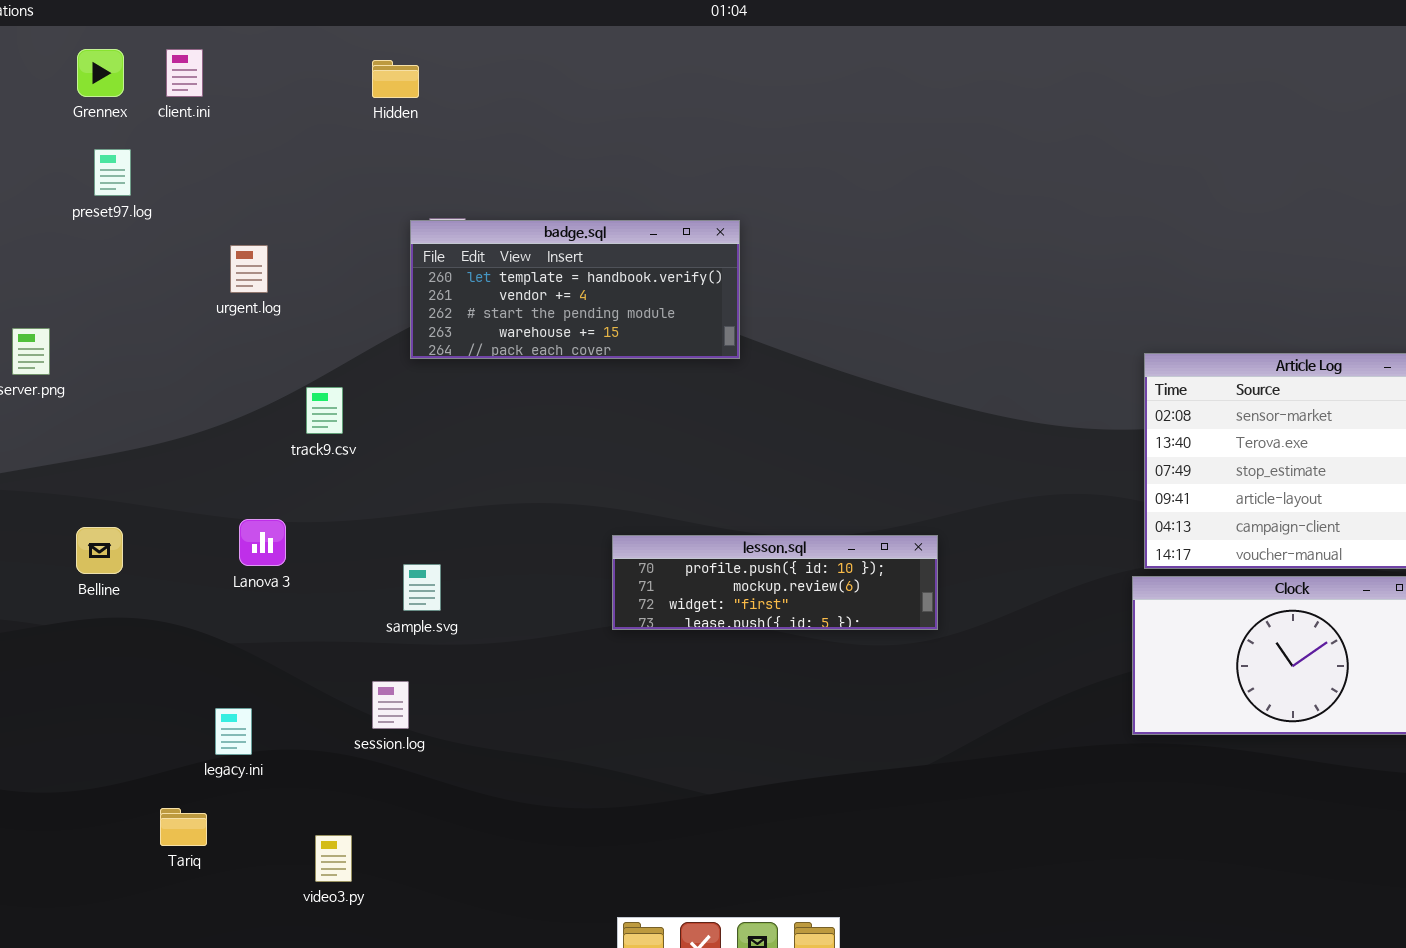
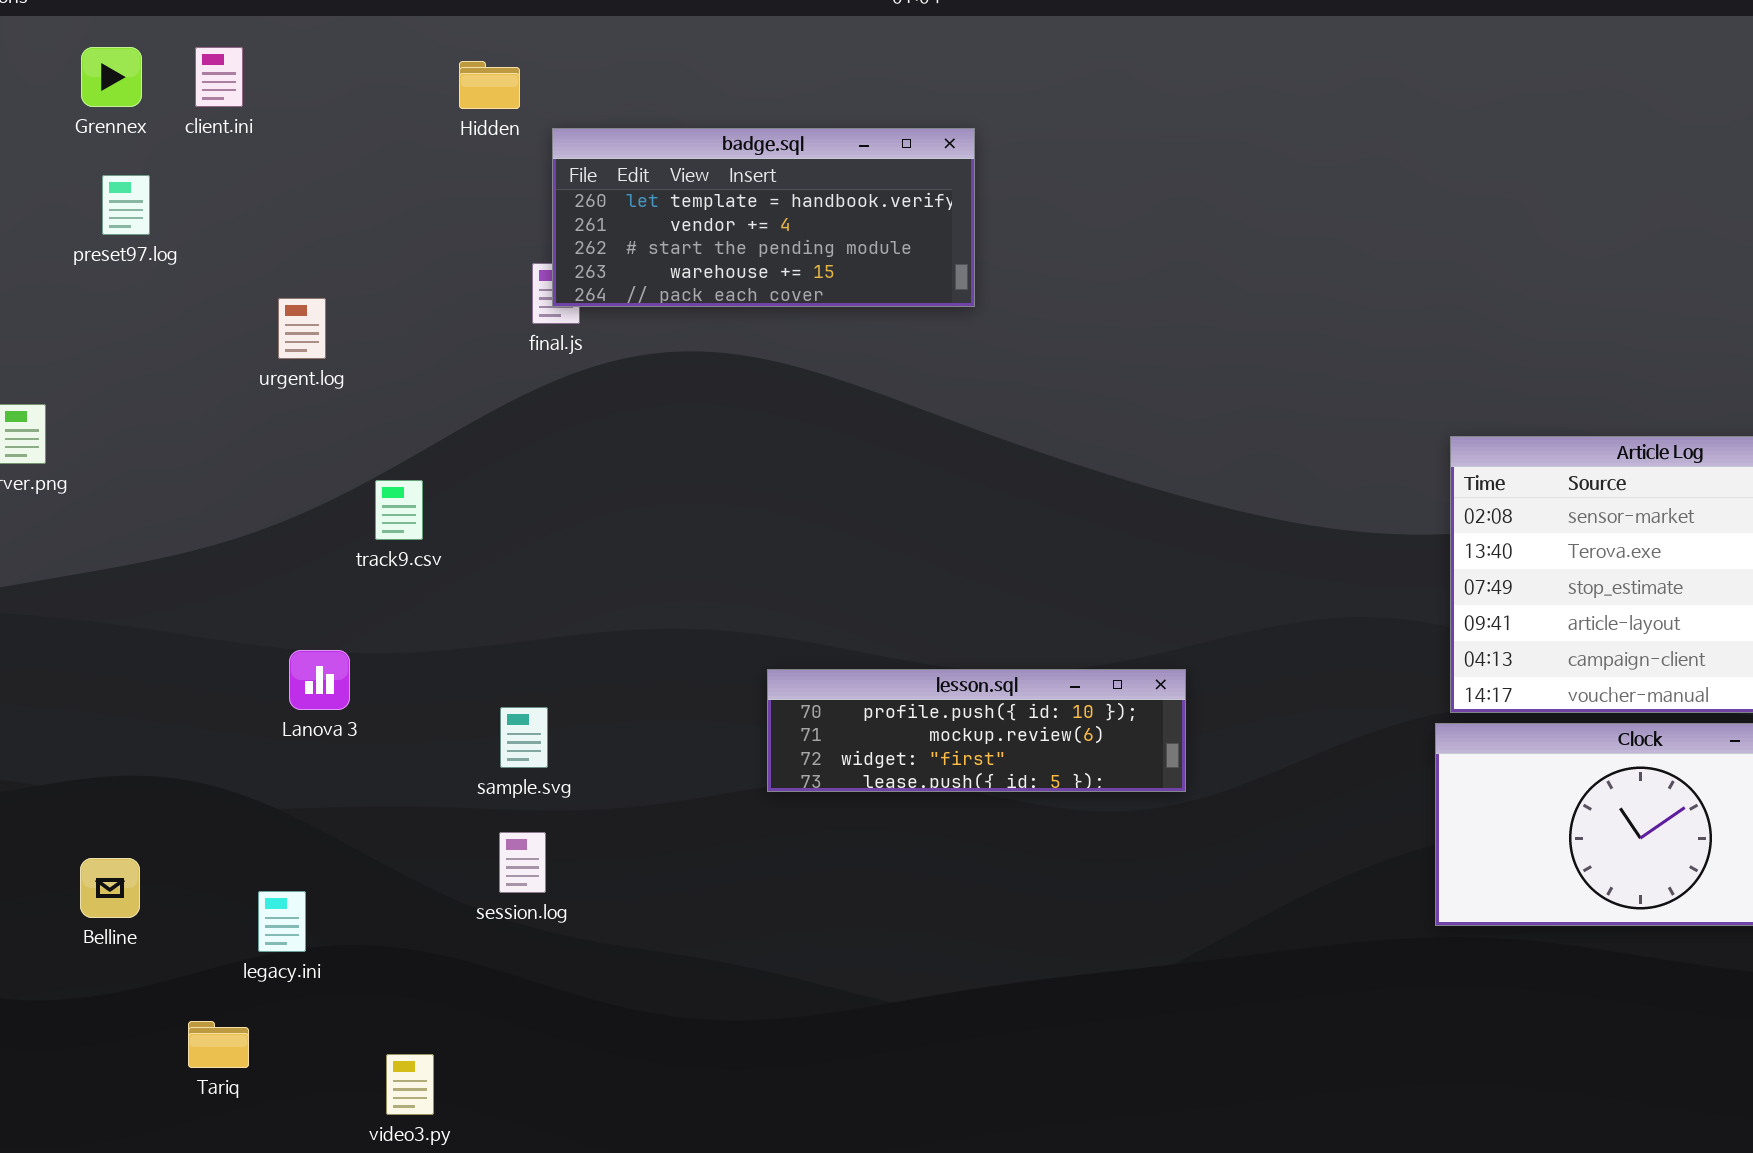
badge.sql: [410,220,740,359] -> [552,128,975,307], moved
Belline: [76,527,123,574] -> [80,858,140,918], moved
session.log: [372,681,409,729] -> [499,832,546,893], moved

